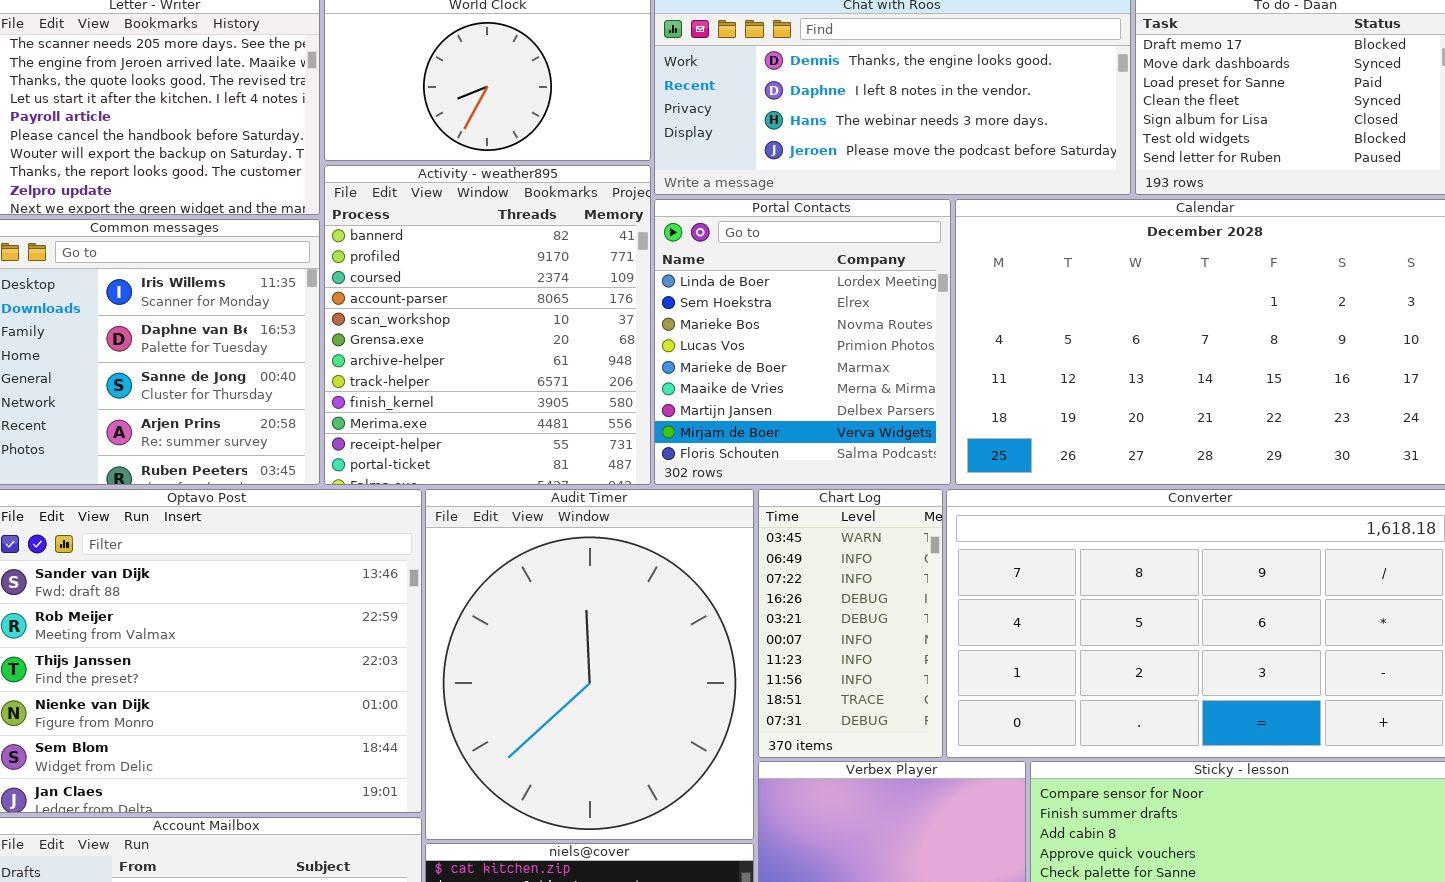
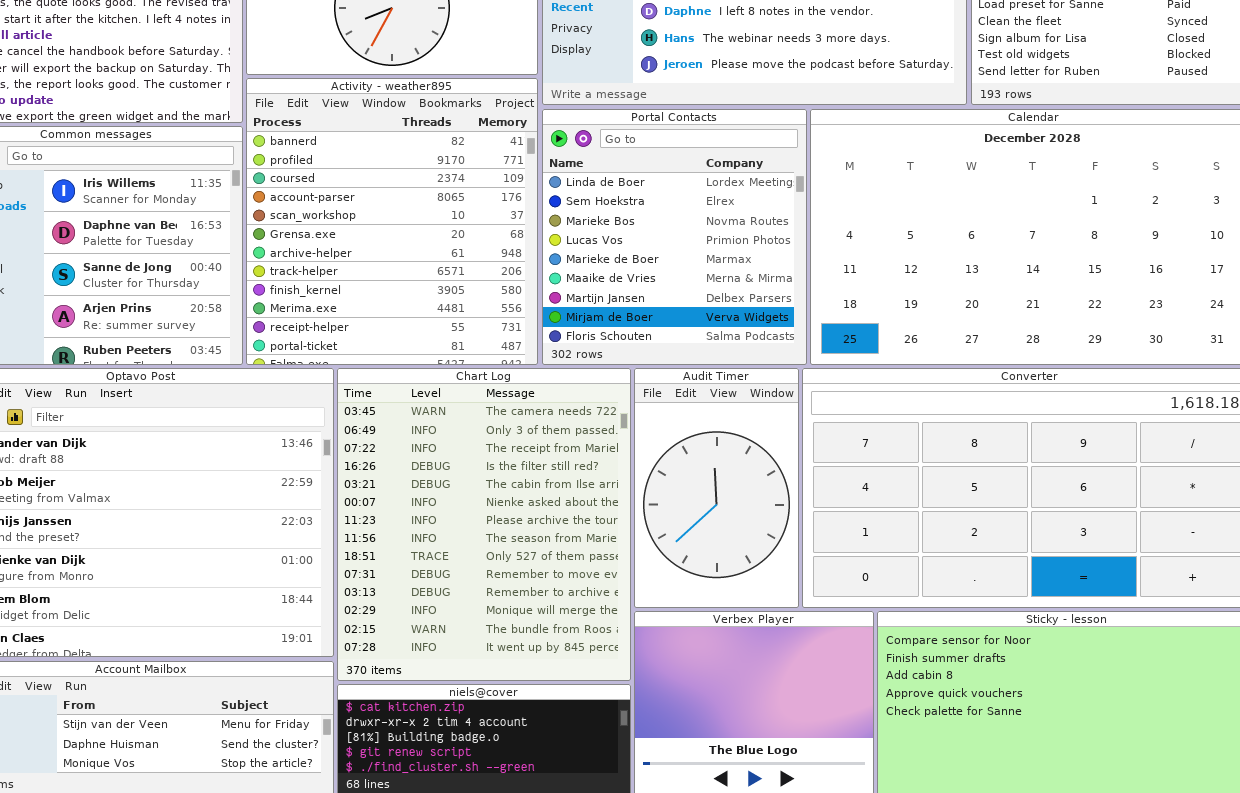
Audit Timer: [425,489,754,840] -> [634,368,799,608], moved, resized
Chart Log: [758,489,943,758] -> [337,368,631,681], moved, resized

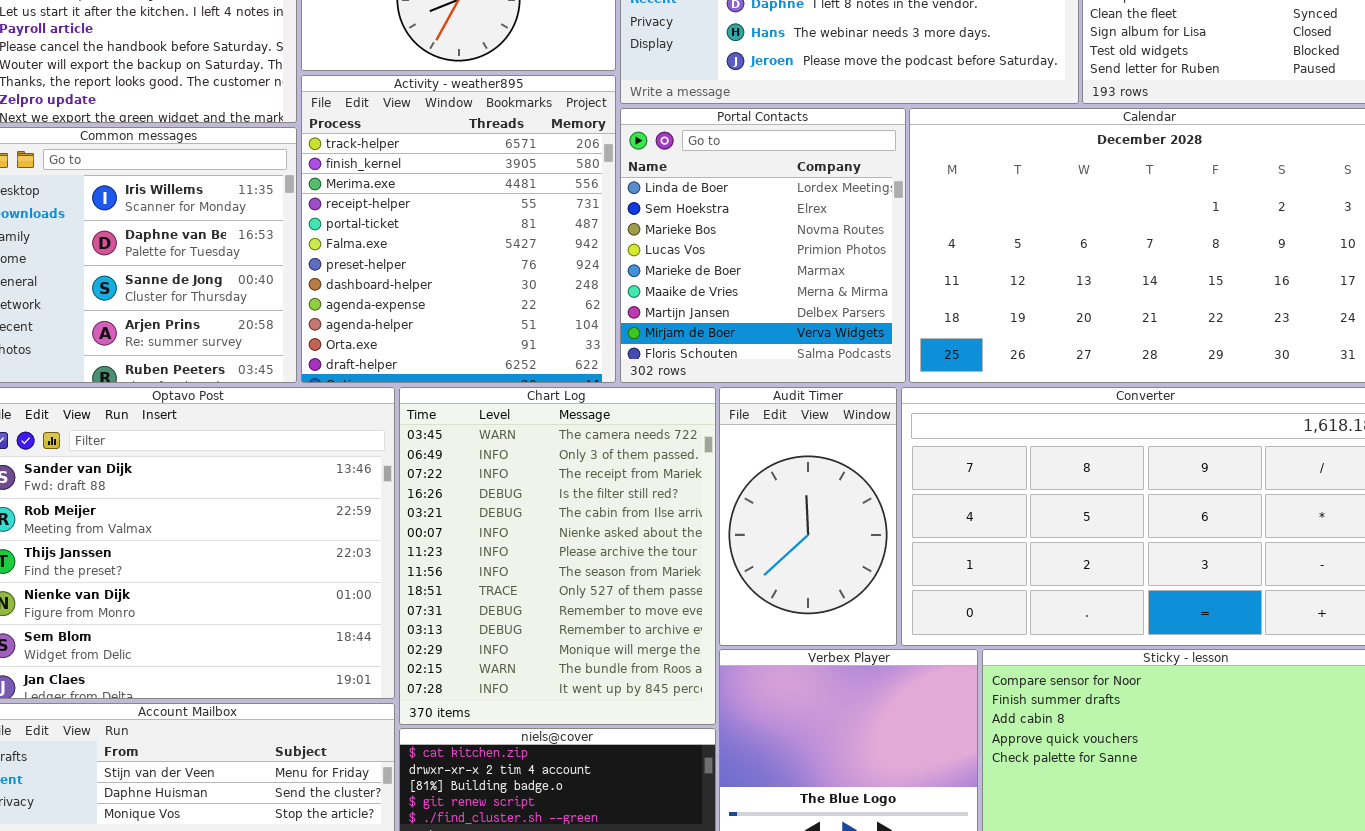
Activity - weather895: [246,78,538,365] -> [301,75,616,383], scrolled down 7 rows

